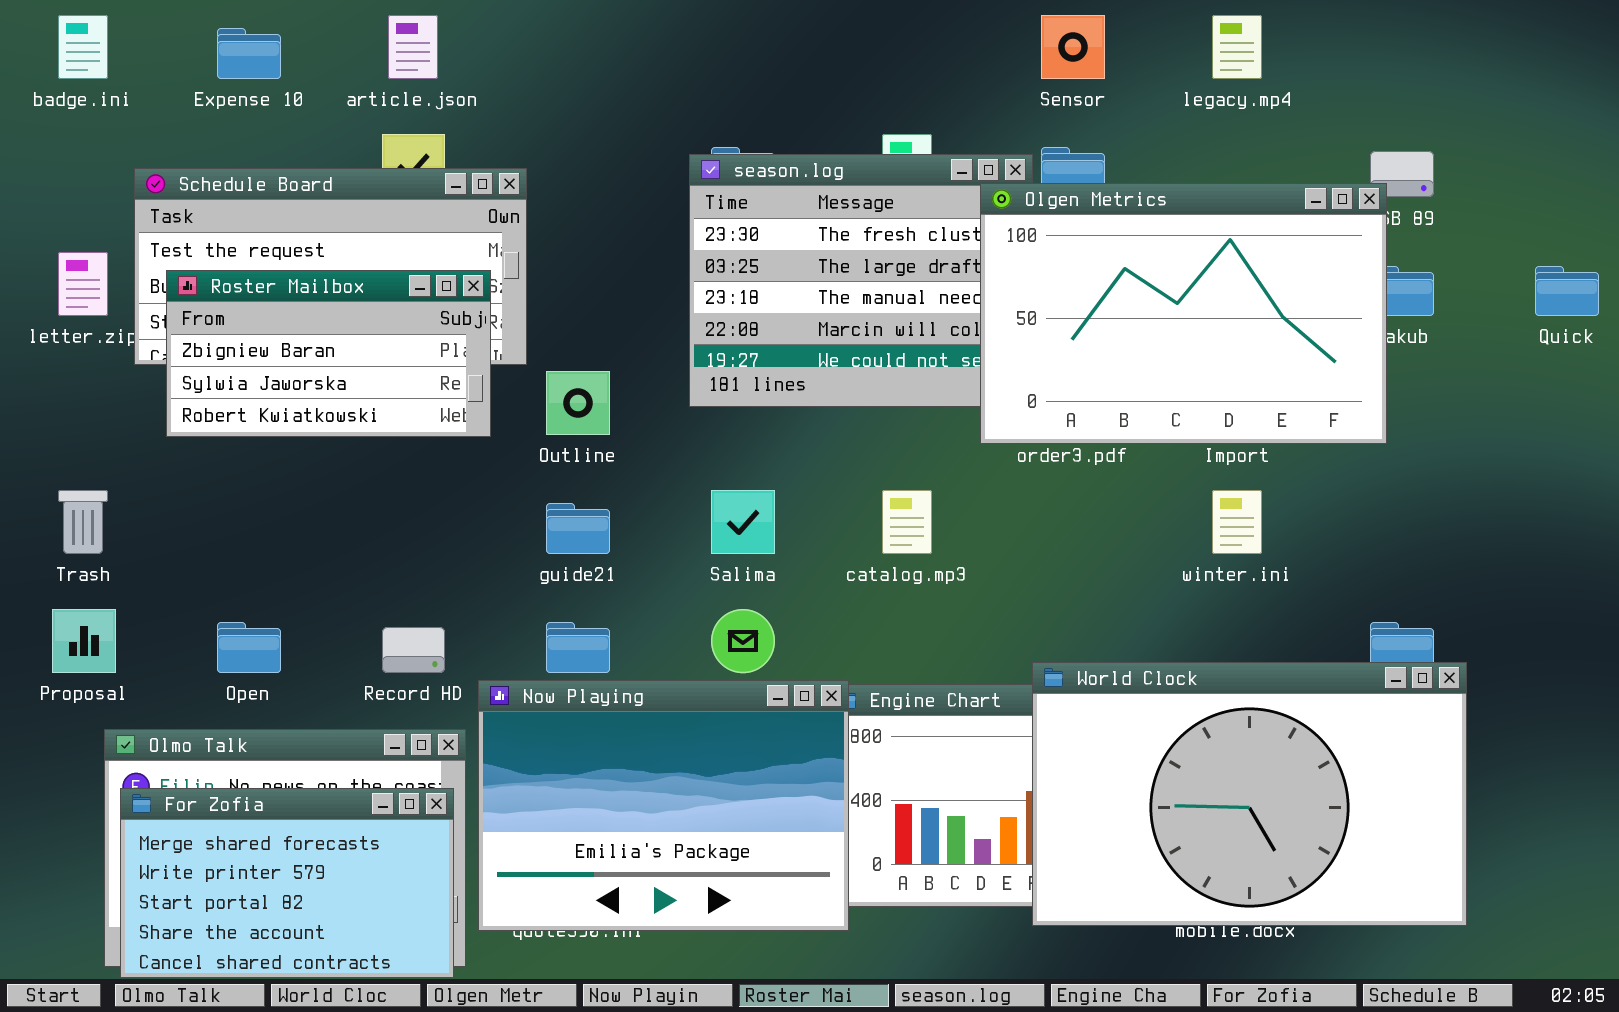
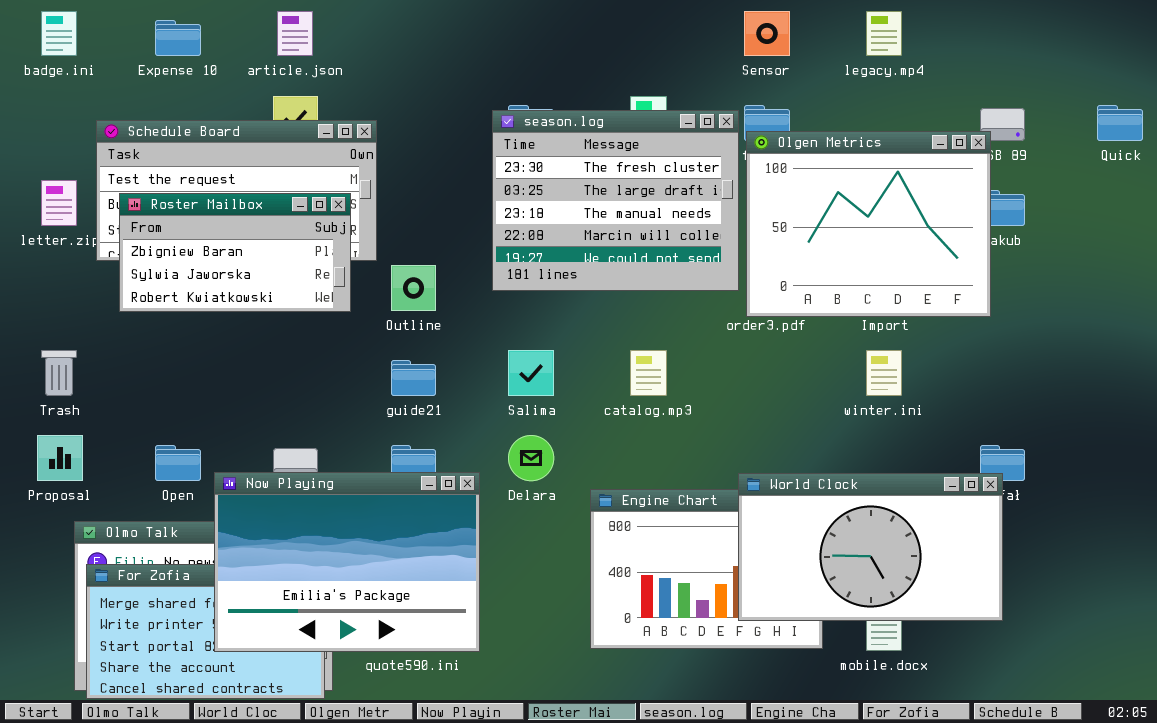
Olgen Metrics: [980,183,1387,444] -> [746,131,991,317], resized
Quick: [1535,266,1599,316] -> [1097,105,1143,141], moved
World Clock: [1032,662,1467,926] -> [738,473,1003,621], resized
Now Playing: [478,680,849,931] -> [214,472,480,652], moved

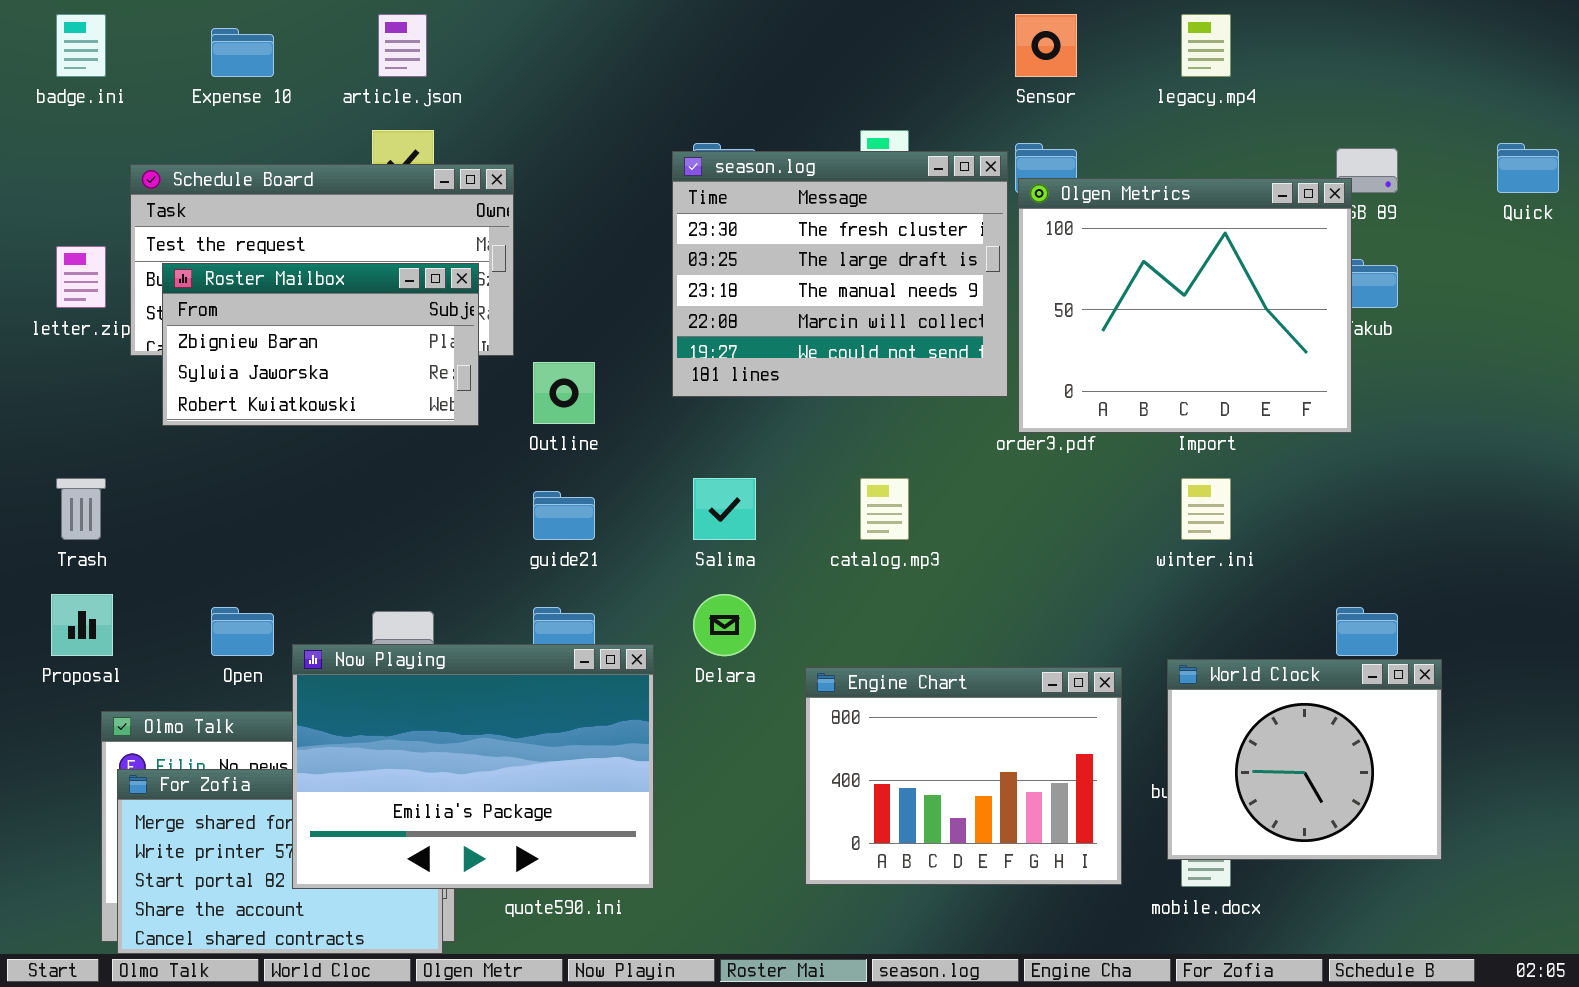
World Clock: [738,473,1003,621] -> [1167,659,1442,860], moved, resized

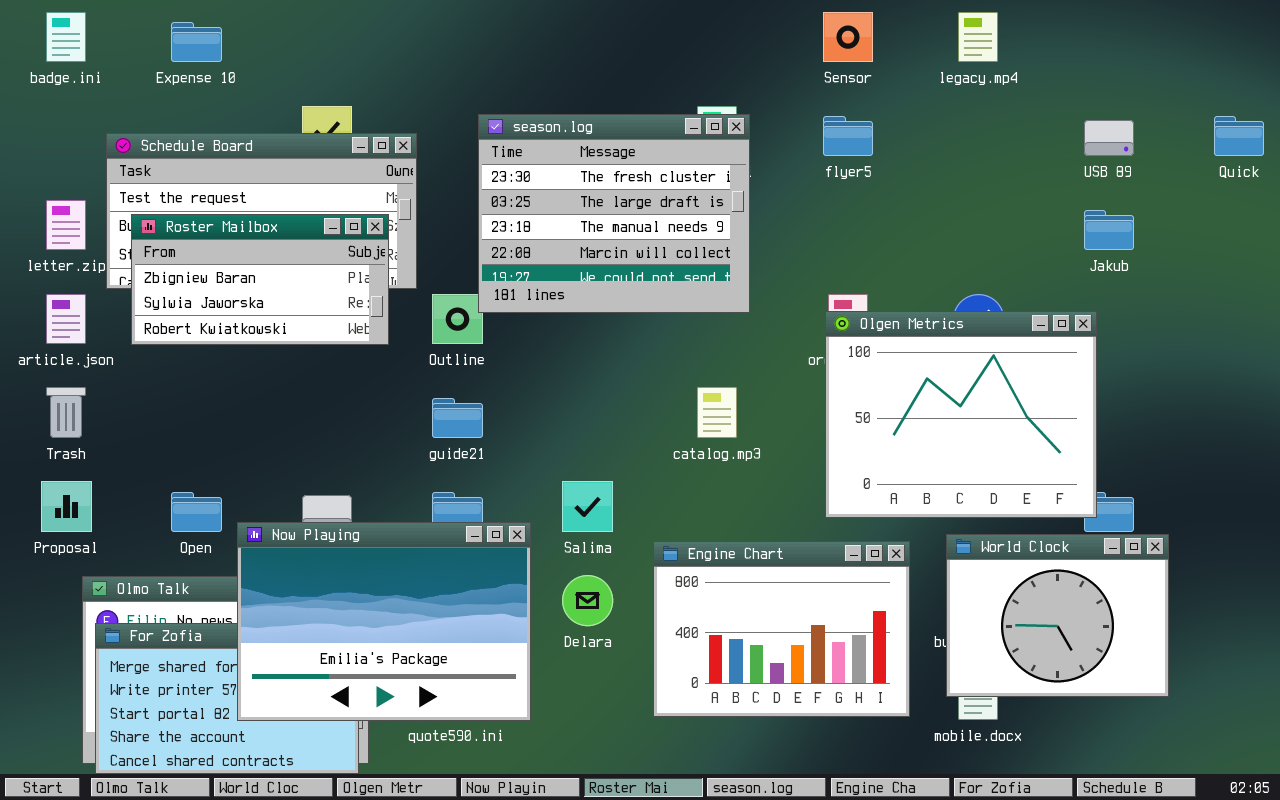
article.json: [378,14,427,77] -> [46,294,86,344], moved
season.log: [672,151,1008,397] -> [478,114,750,313], moved
Olgen Metrics: [1018,178,1352,433] -> [825,311,1097,518], moved
Salima: [693,478,756,540] -> [562,481,613,532], moved
Delara: [693,594,756,656] -> [562,575,613,626], moved

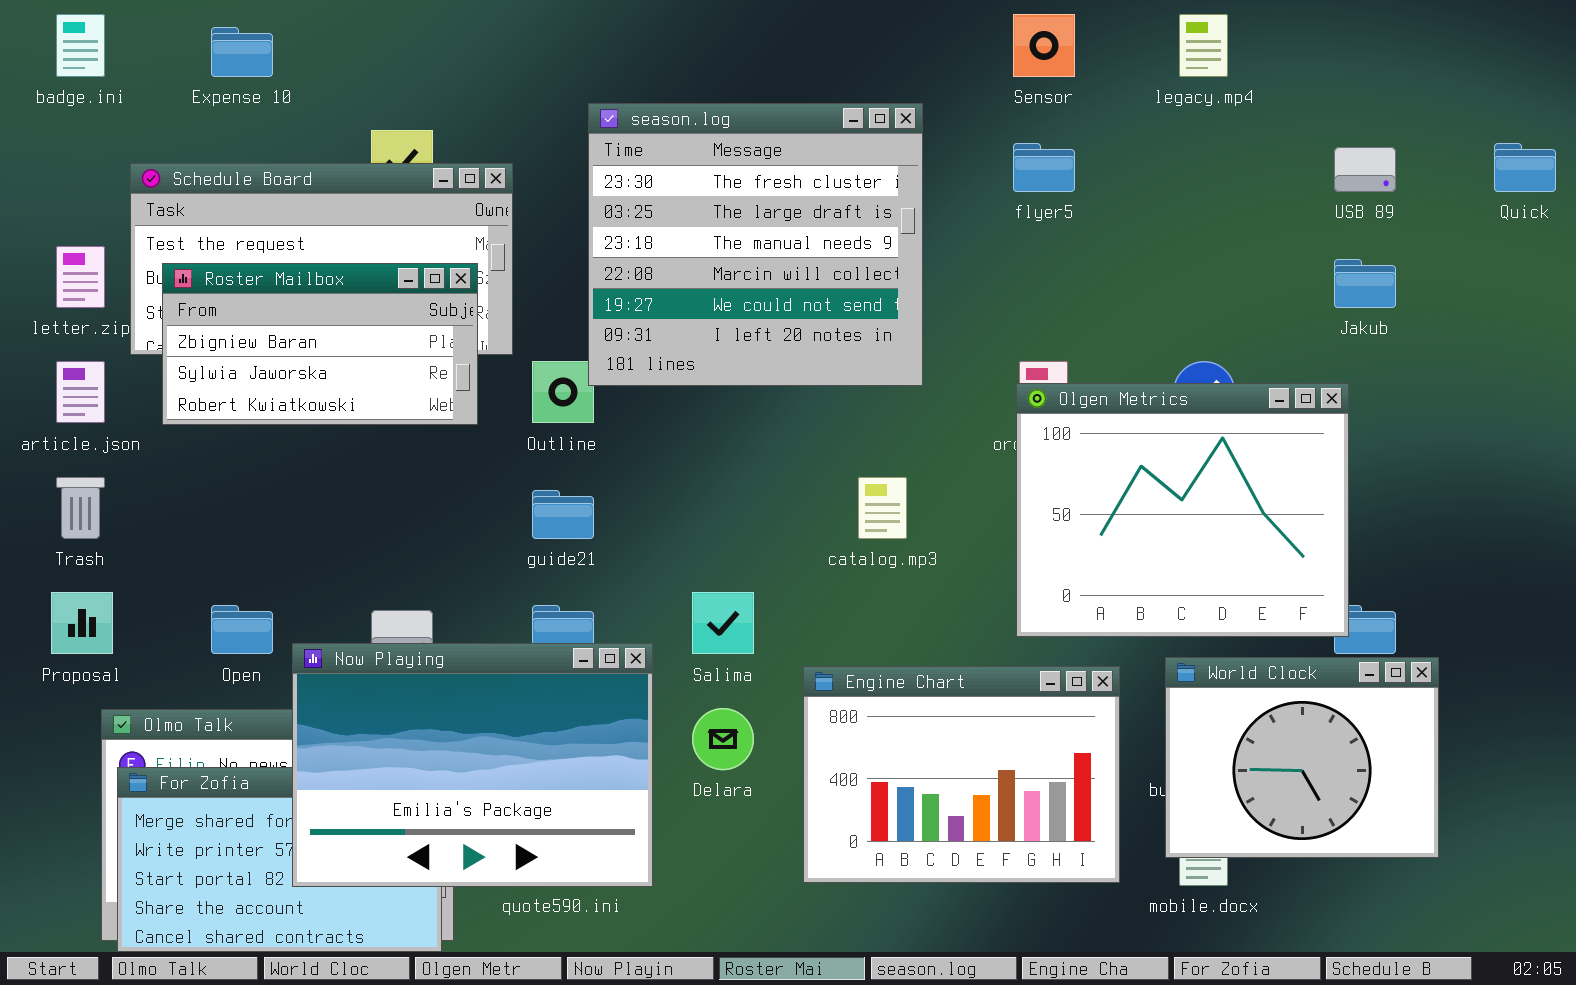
season.log: [478,114,750,313] -> [588,103,923,386], resized

